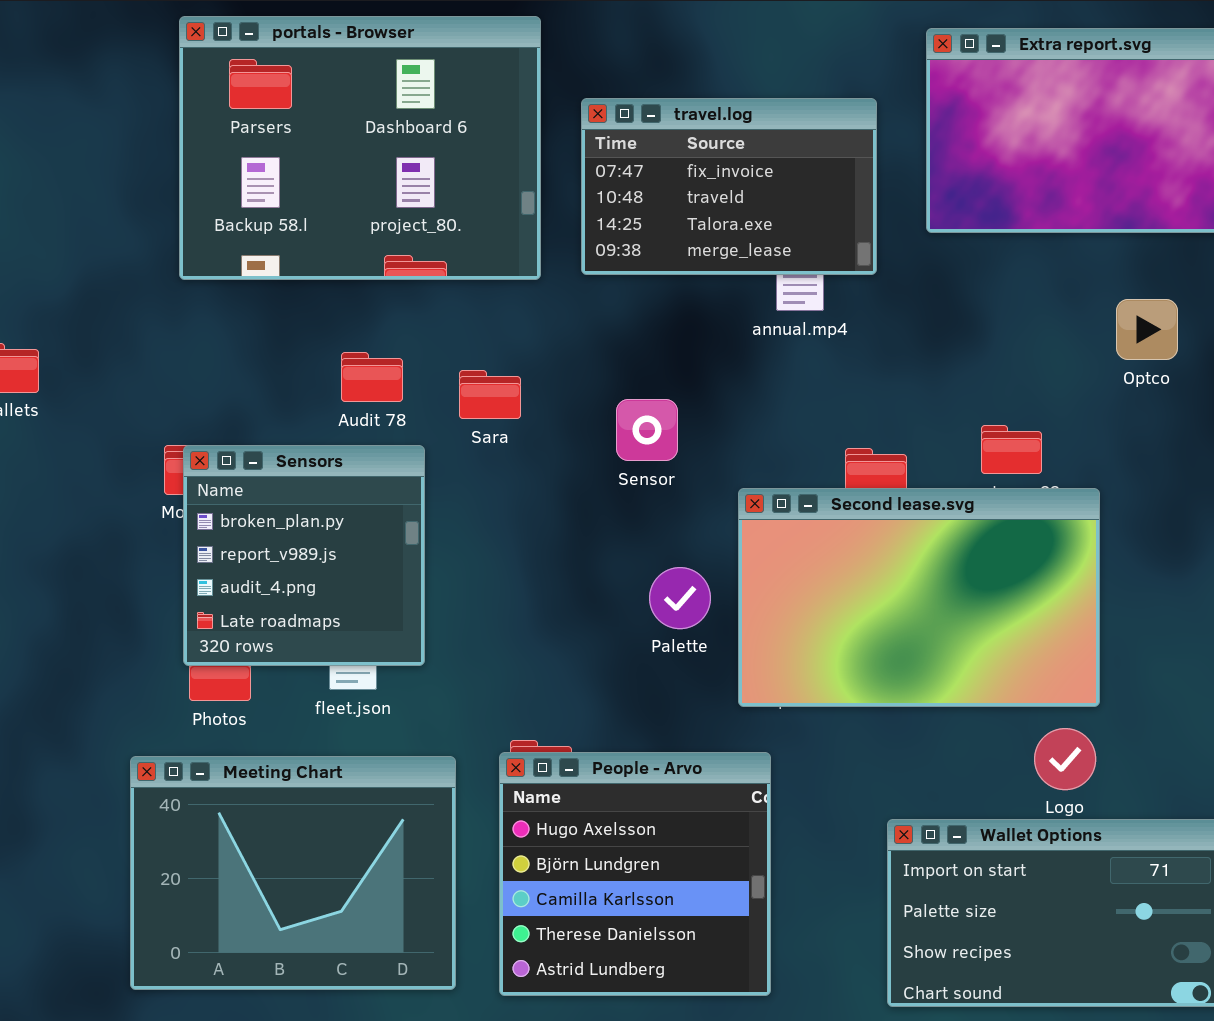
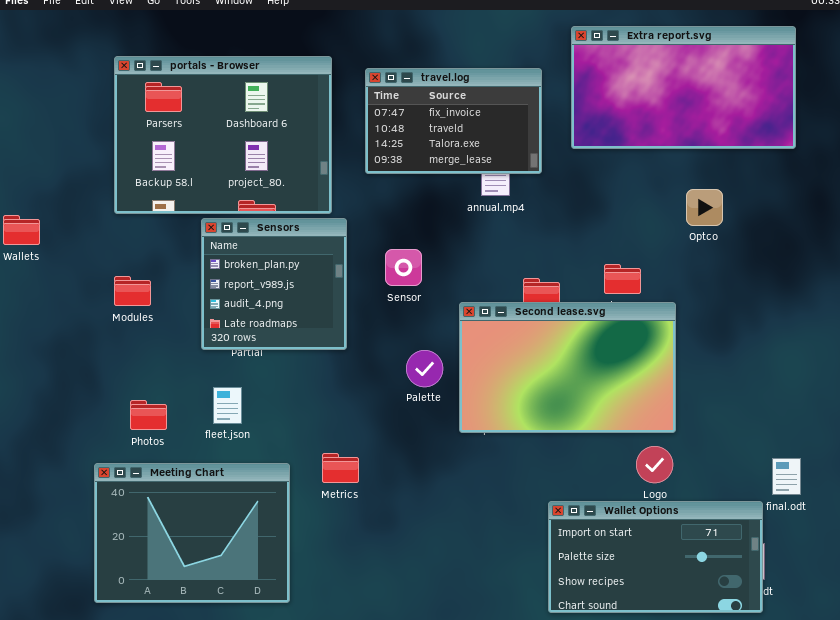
portals - Browser: [179,16,541,280] -> [114,56,332,214], moved
Sensors: [183,445,425,666] -> [201,218,347,350], moved
People - Arvo: [499,752,771,996] -> none, closed

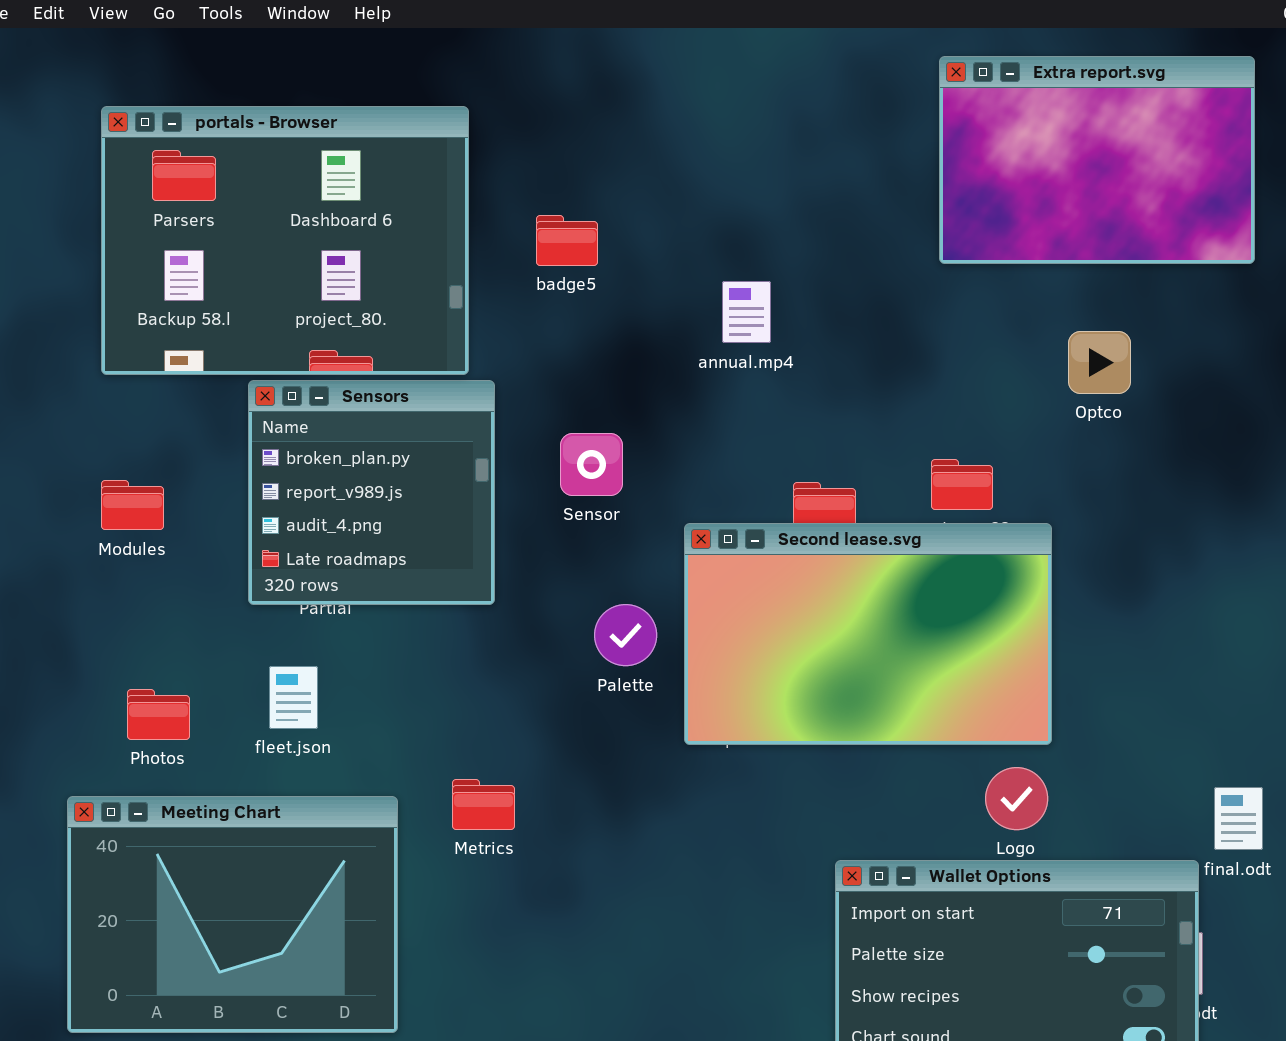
Extra report.svg: [571,26,796,149] -> [939,56,1255,264], resized
travel.log: [365,68,542,174] -> none, closed

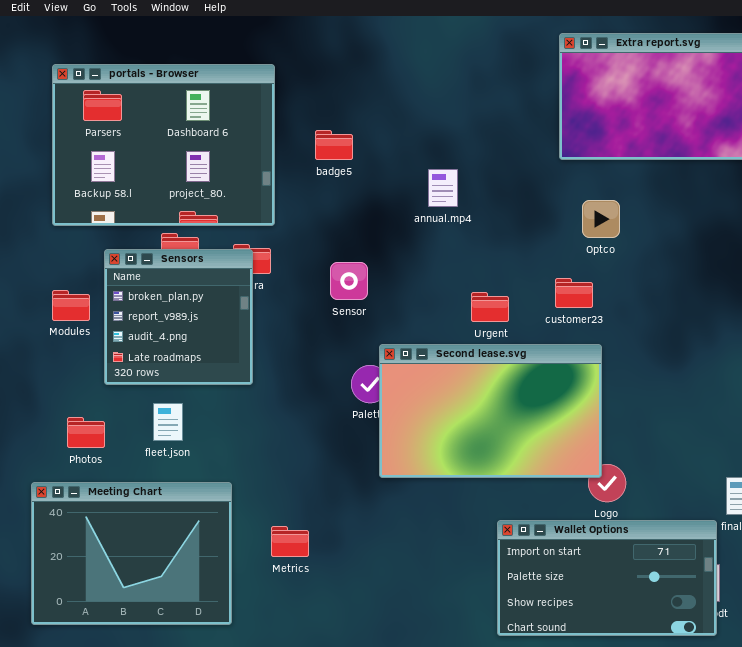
Optco: [1068,331,1131,394] -> [582,200,620,238], moved
Sensors: [248,380,495,605] -> [104,249,253,385], moved
Second lease.svg: [684,523,1052,745] -> [379,344,602,478], moved
Metrics: [452,779,515,830] -> [271,526,309,557], moved

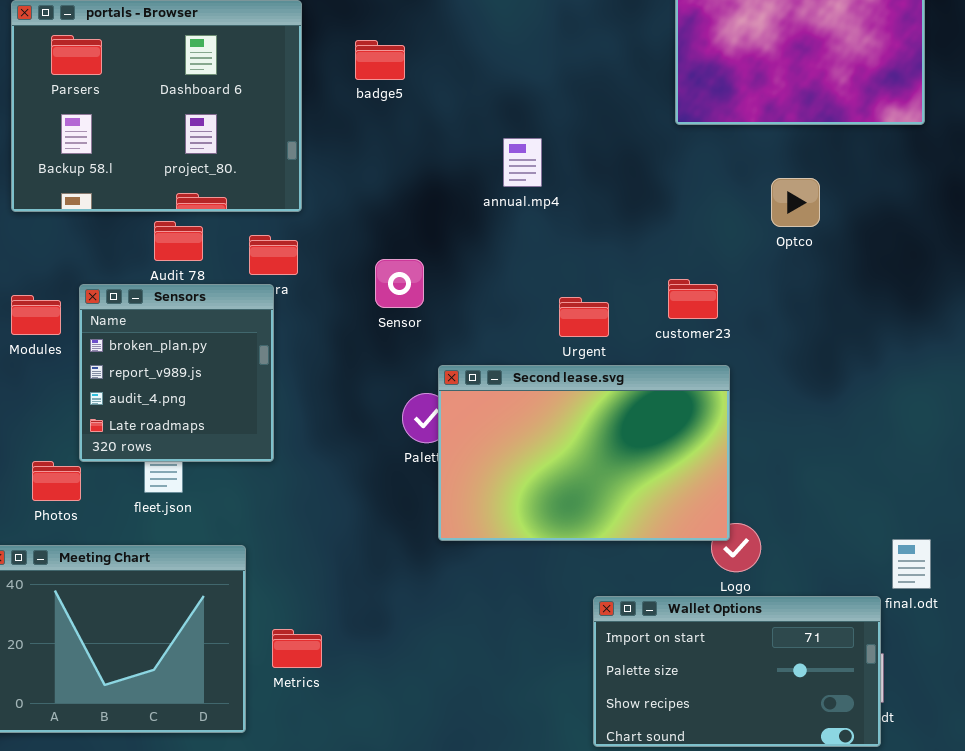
badge5: [315,130,353,160] -> [355,40,405,80], moved
Optco: [582,200,620,238] -> [771,178,820,227], moved
Sensors: [104,249,253,385] -> [79,284,274,462], moved
Metrics: [271,526,309,557] -> [272,629,322,668], moved

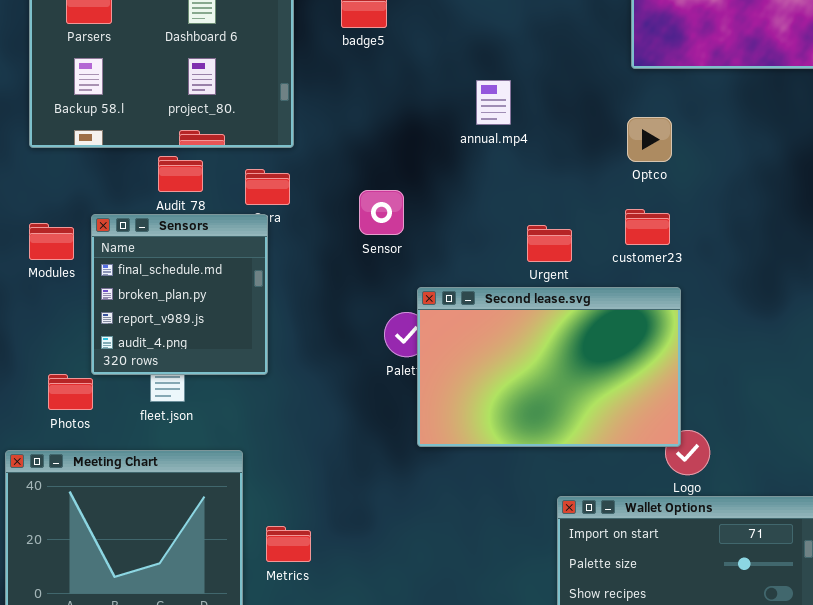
Optco: [771,178,820,227] -> [627,117,672,162], moved
Sensors: [79,284,274,462] -> [91,214,268,375], scrolled up 1 row

